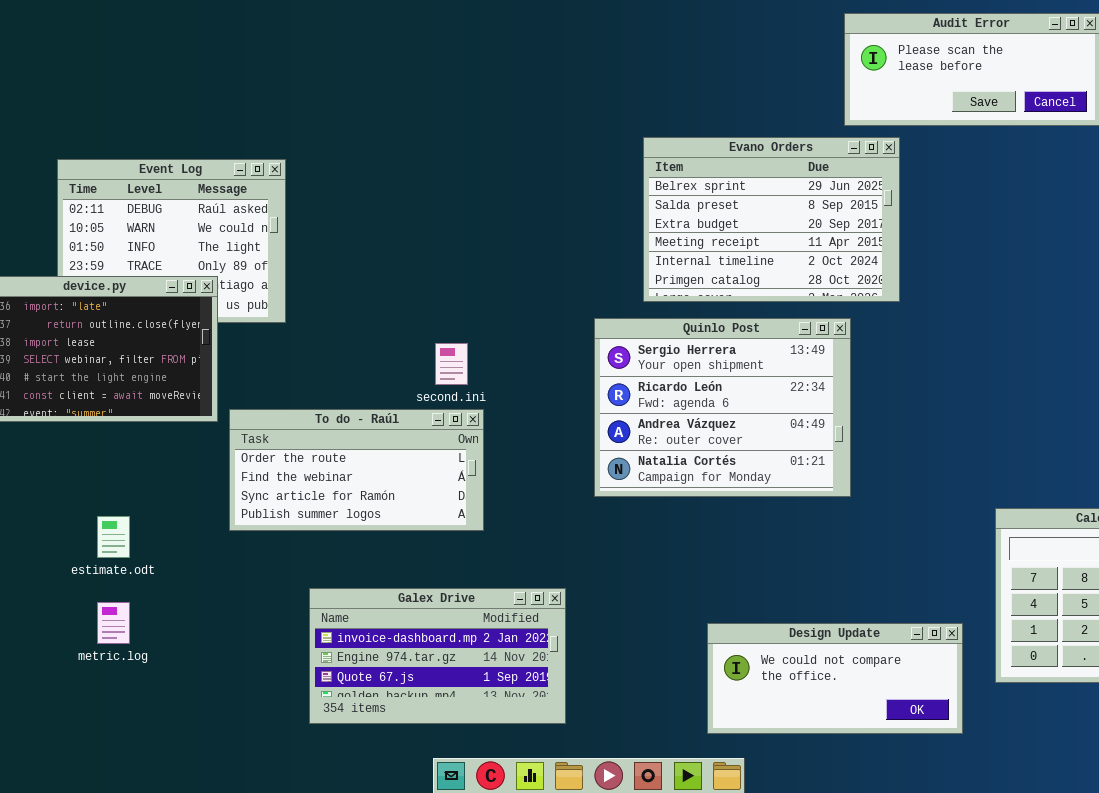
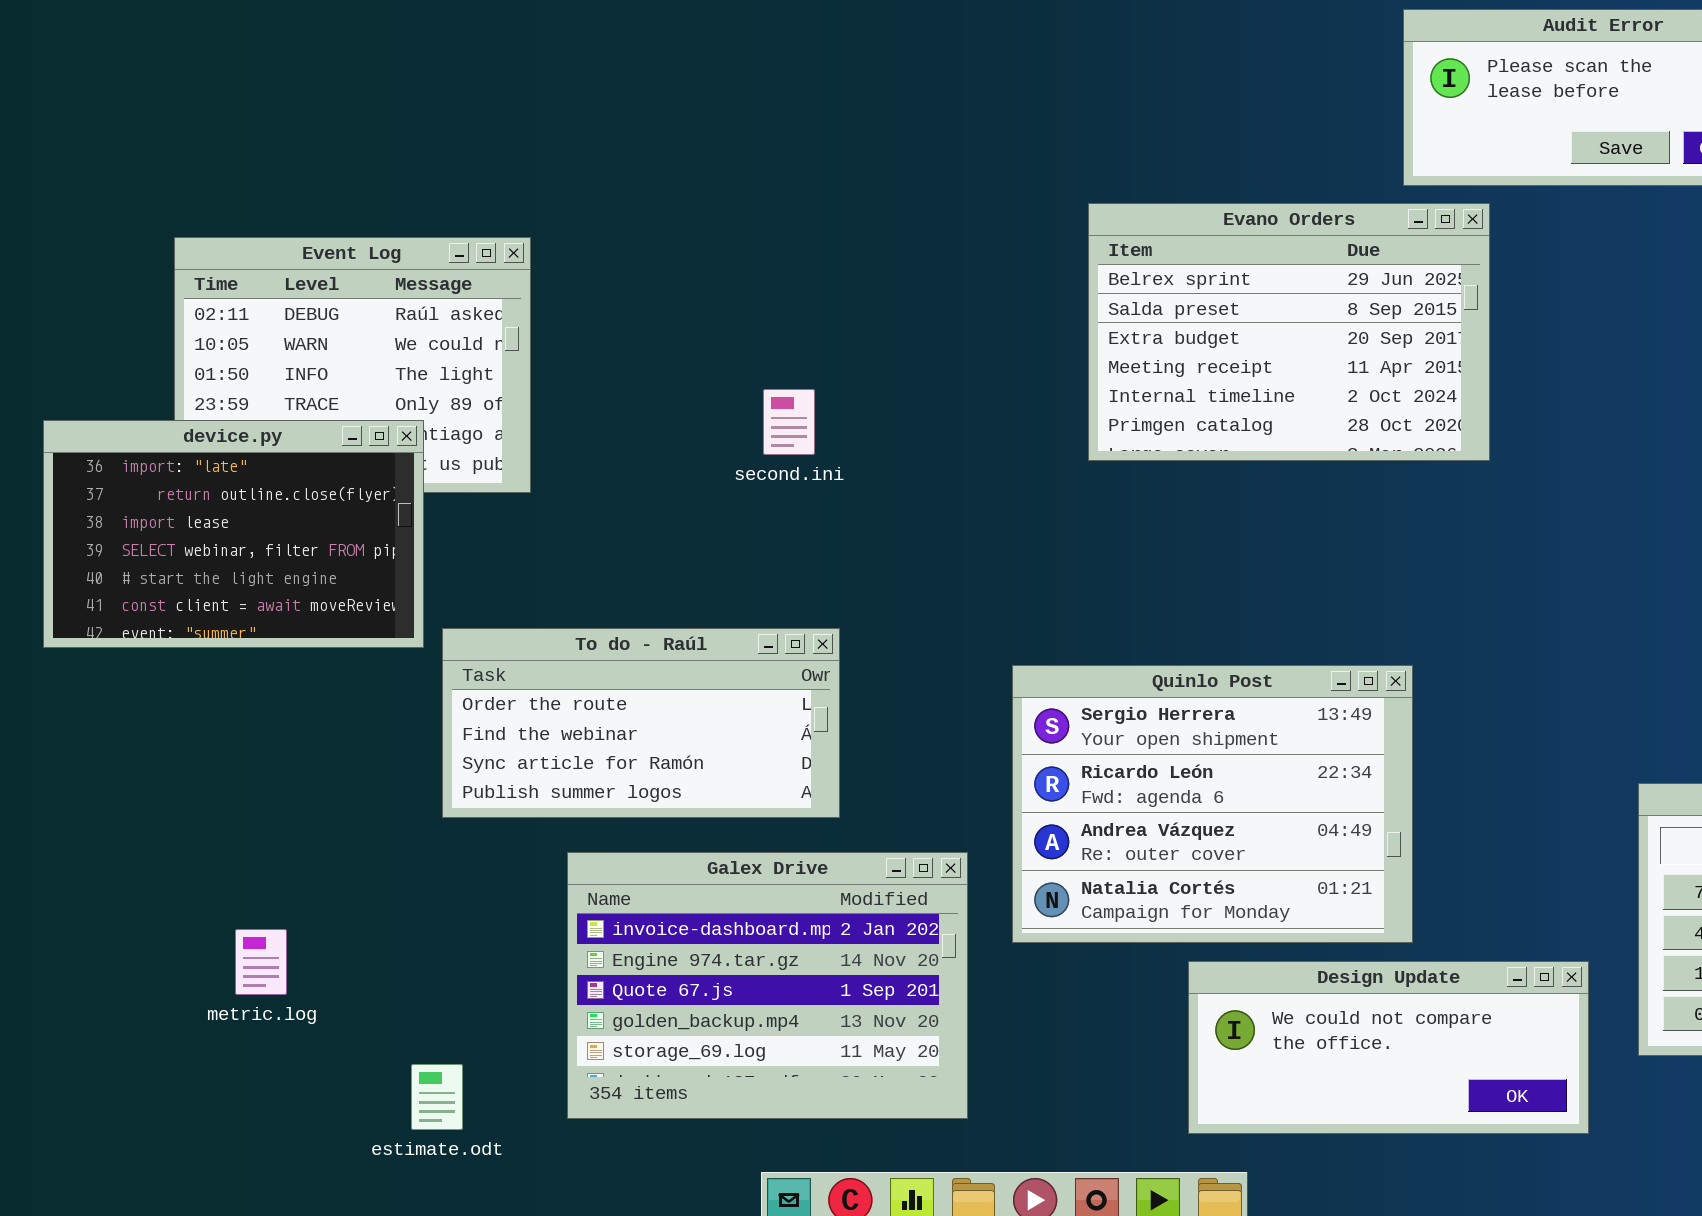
Quinlo Post: [594,318,851,497] -> [1012,665,1413,943], moved
second.ini: [435,343,468,385] -> [763,389,815,455], moved
estimate.odt: [97,516,130,558] -> [411,1064,463,1130], moved
Galex Drive: [309,588,566,724] -> [567,852,968,1119], resized

